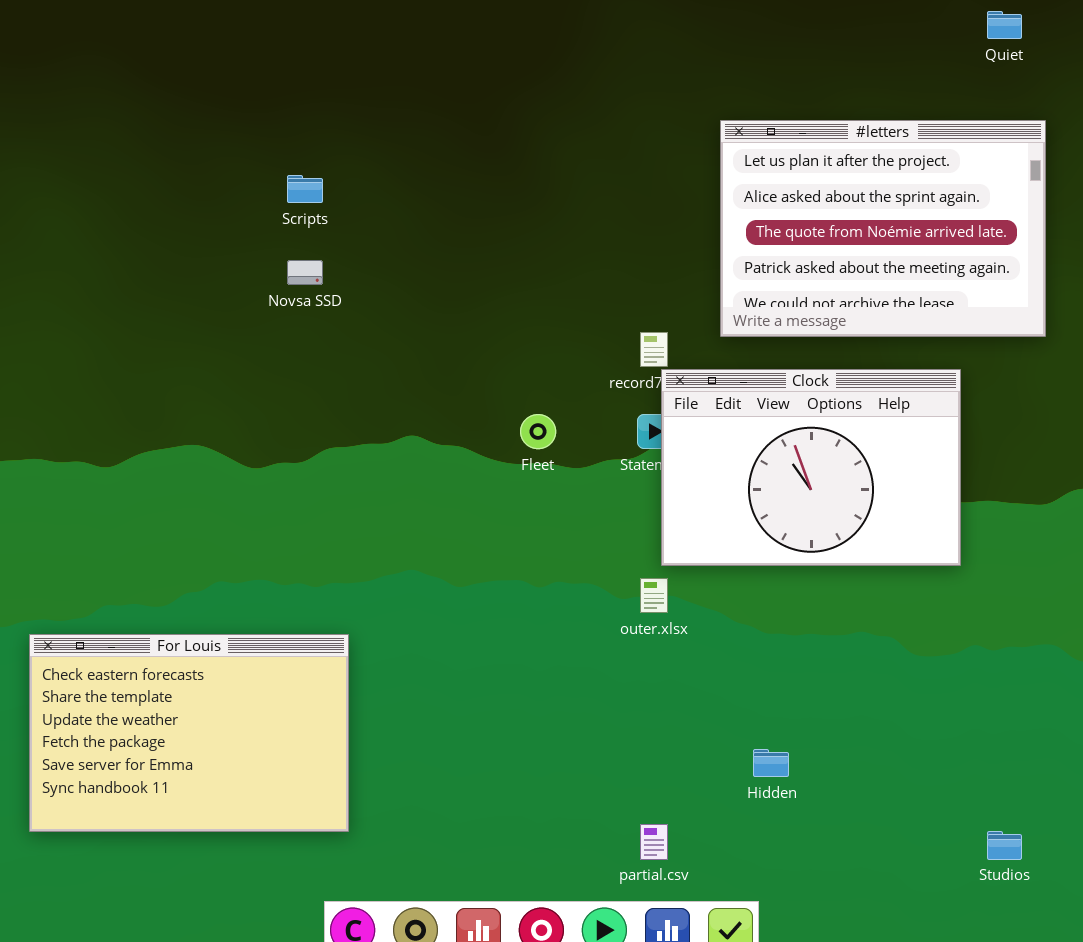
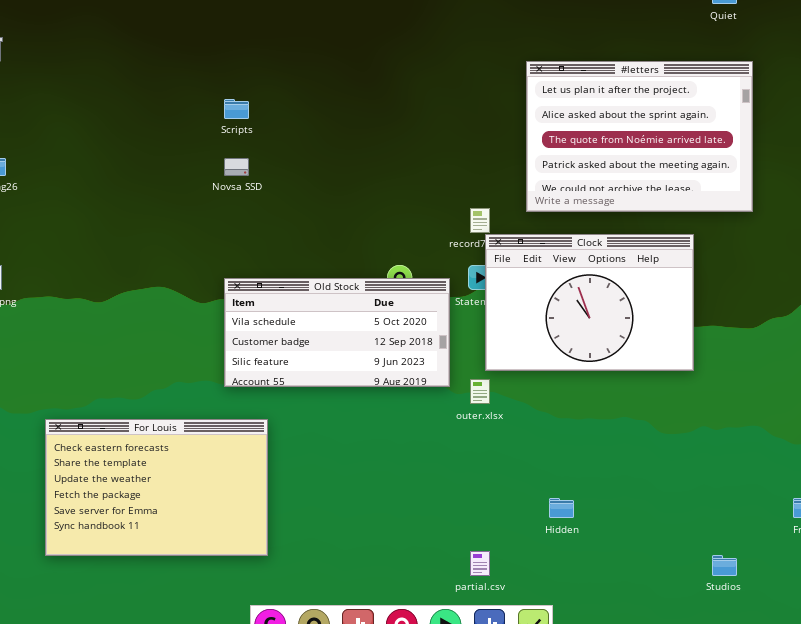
Old Stock: none -> [224,278,450,387], opened

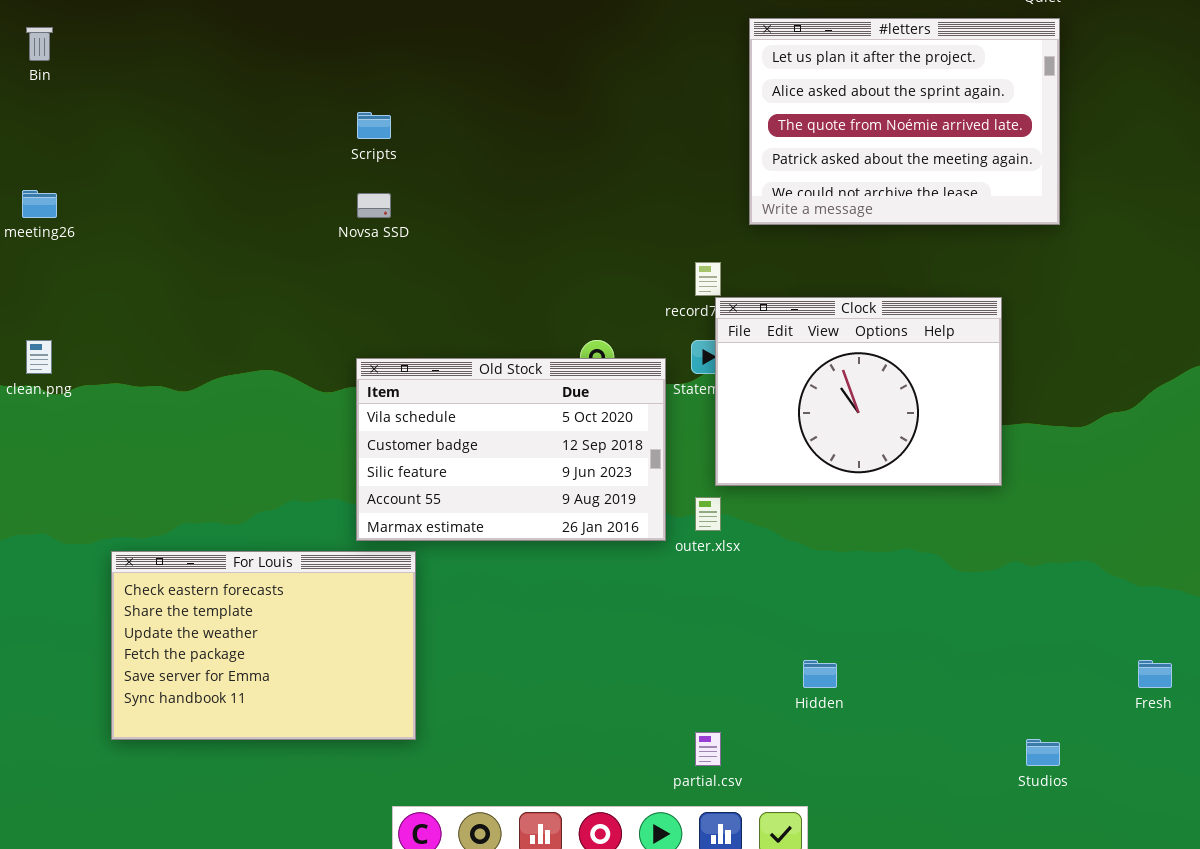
#letters: [526,61,753,212] -> [749,18,1060,225], moved
Old Stock: [224,278,450,387] -> [356,358,666,541], resized

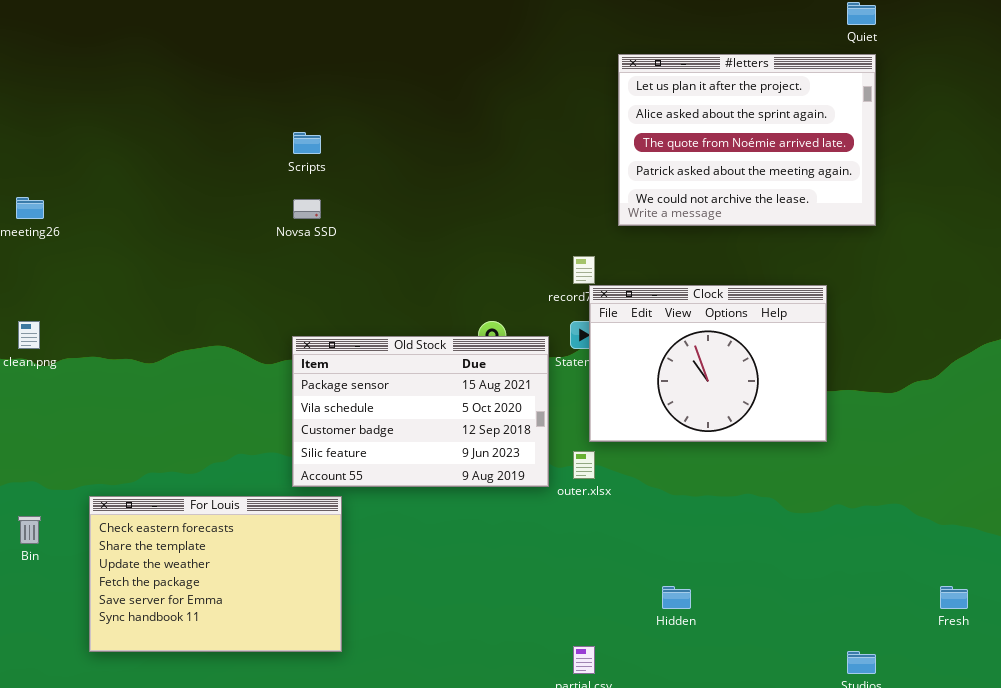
Bin: [26,27,53,61] -> [18,516,41,544], moved
Old Stock: [356,358,666,541] -> [292,336,549,487], scrolled up 1 row

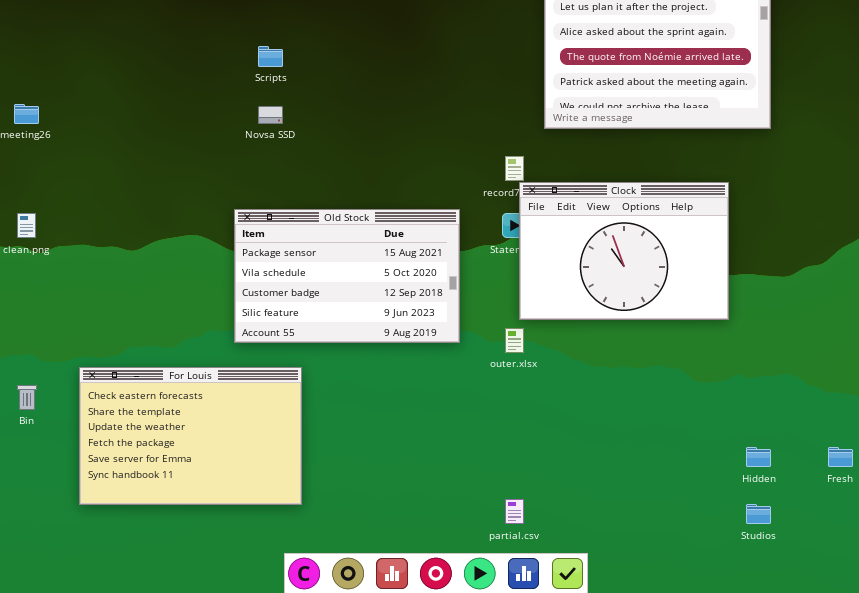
Old Stock: [292,336,549,487] -> [234,209,460,343], moved
Hidden: [662,586,691,609] -> [746,447,771,467], moved

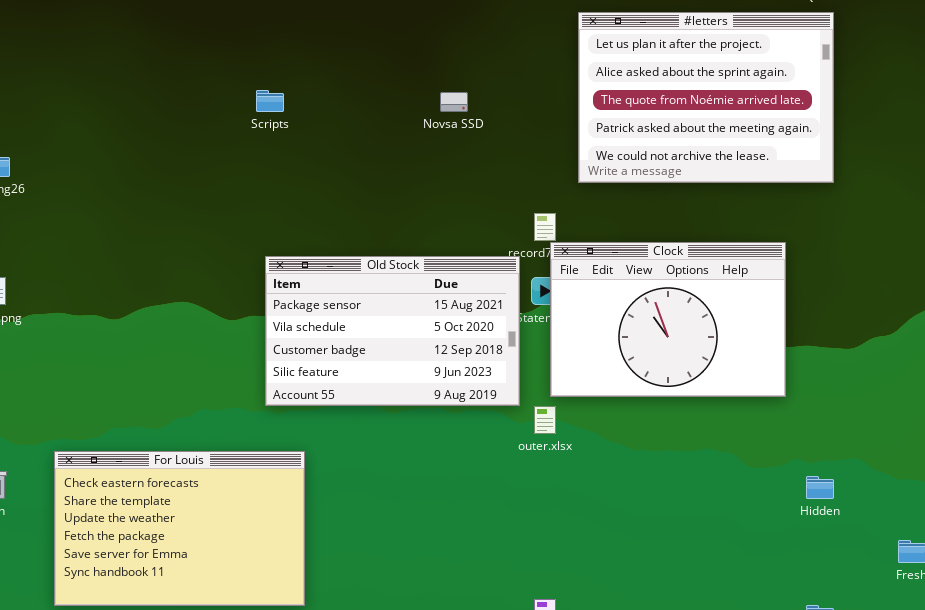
Novsa SSD: [258,106,283,124] -> [440,92,468,112], moved
Old Stock: [234,209,460,343] -> [265,256,520,406], moved
Hidden: [746,447,771,467] -> [806,476,834,499], moved

